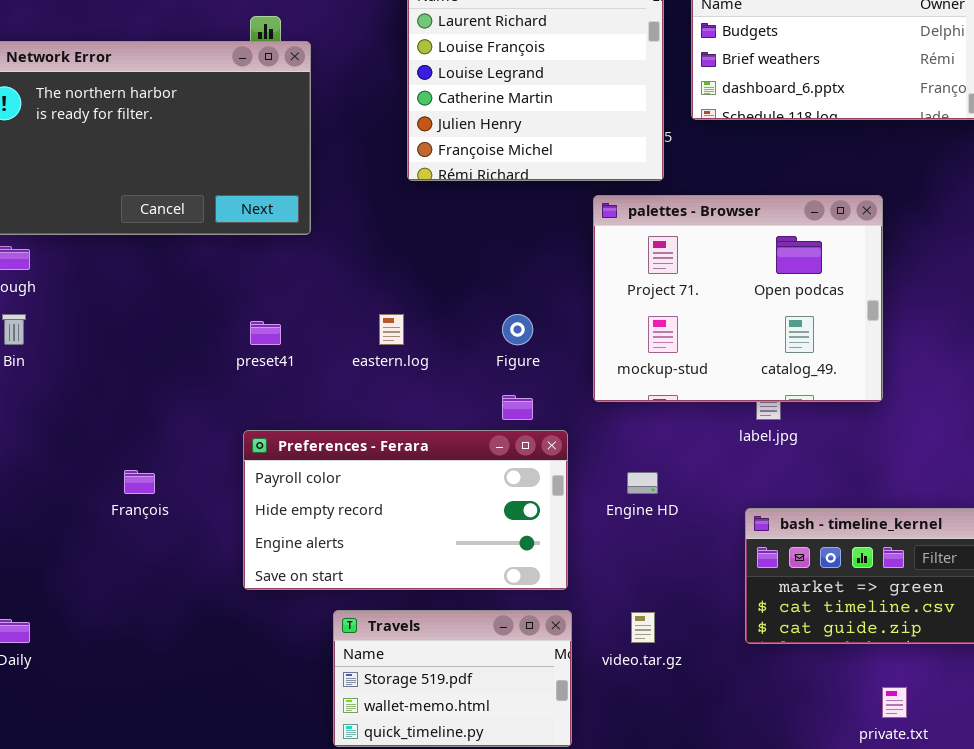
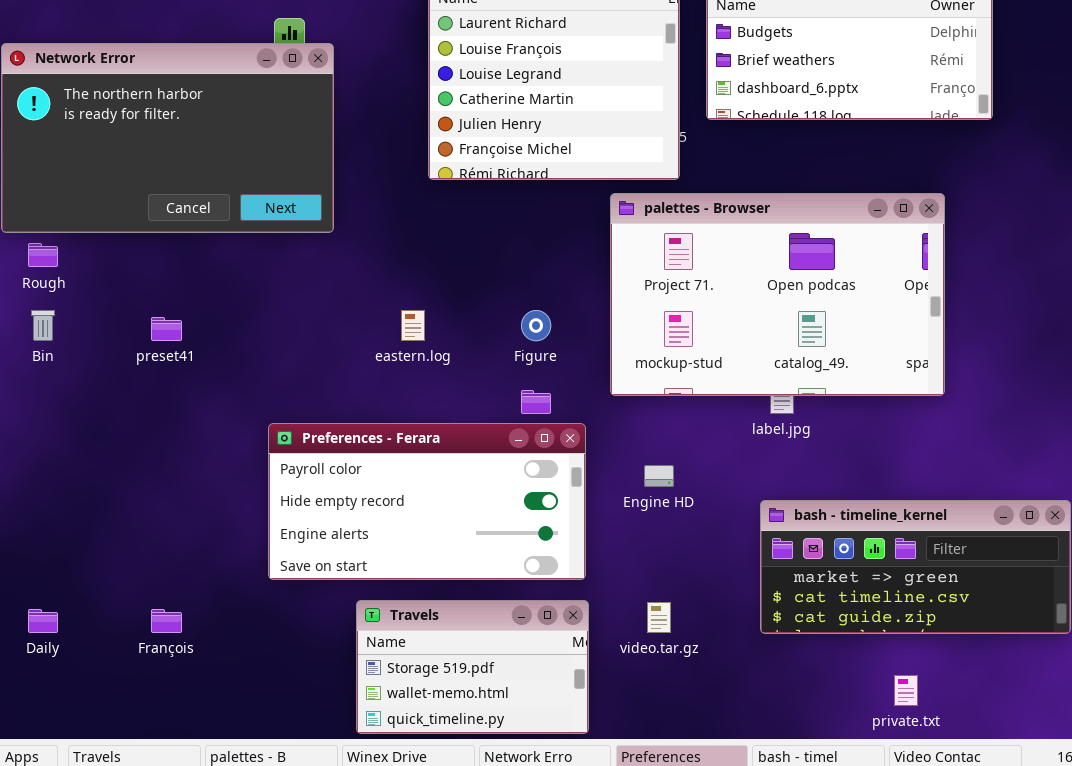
palettes - Browser: [593,195,883,402] -> [610,193,945,396], resized
preset41: [250,321,281,345] -> [151,317,182,341], moved
François: [124,470,155,494] -> [151,609,182,633], moved

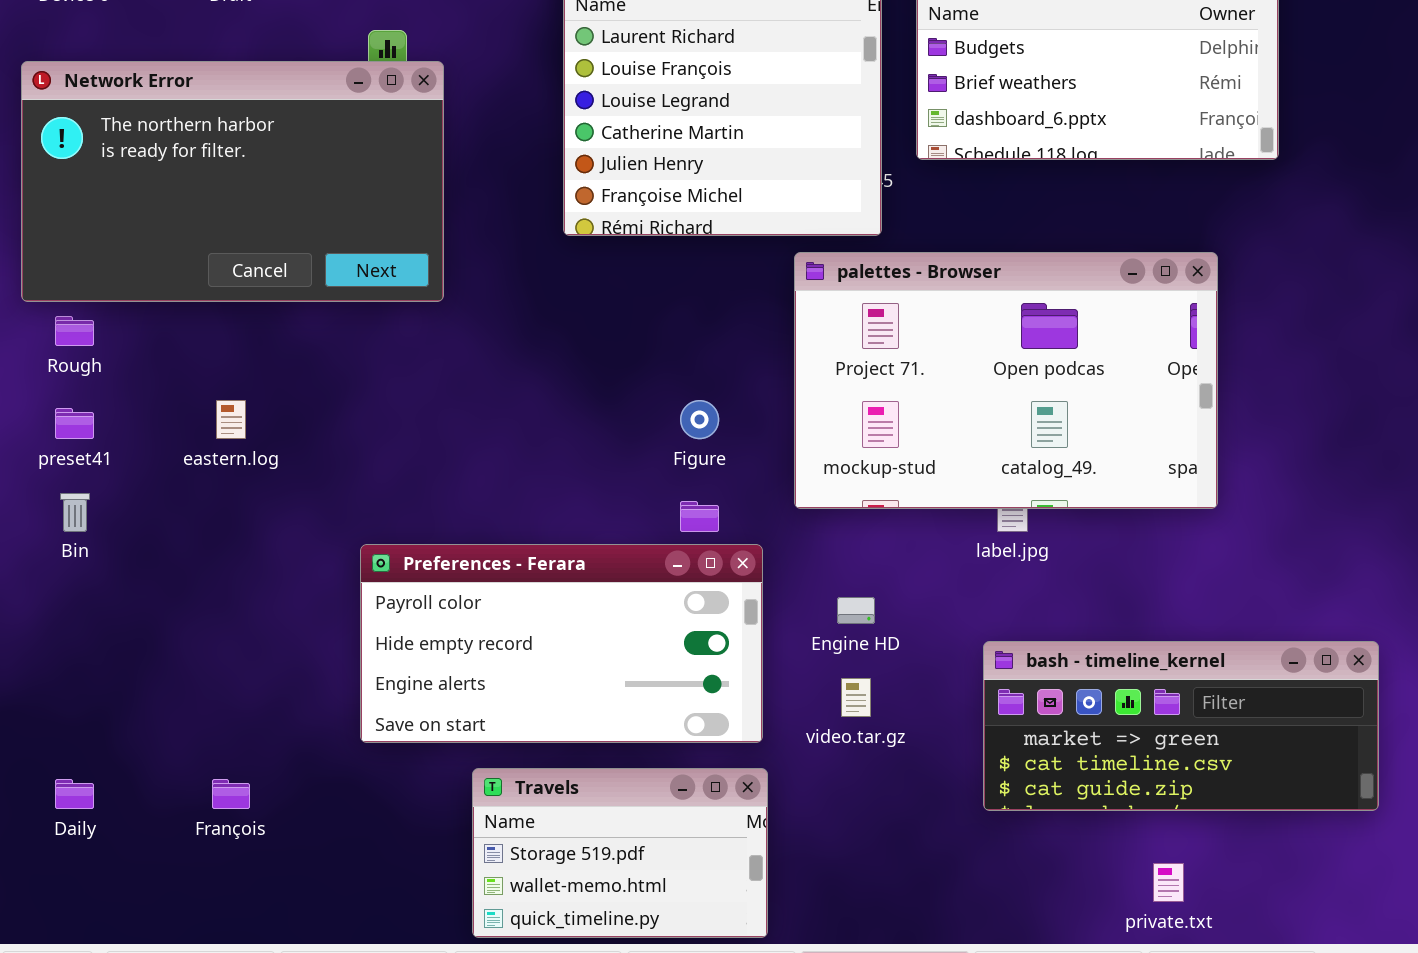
Bin: [31,310,55,341] -> [60,493,90,532], moved
eastern.log: [401,310,425,341] -> [216,400,246,439], moved
preset41: [151,317,182,341] -> [55,408,94,439], moved
video.tar.gz: [647,602,671,633] -> [841,678,871,717], moved

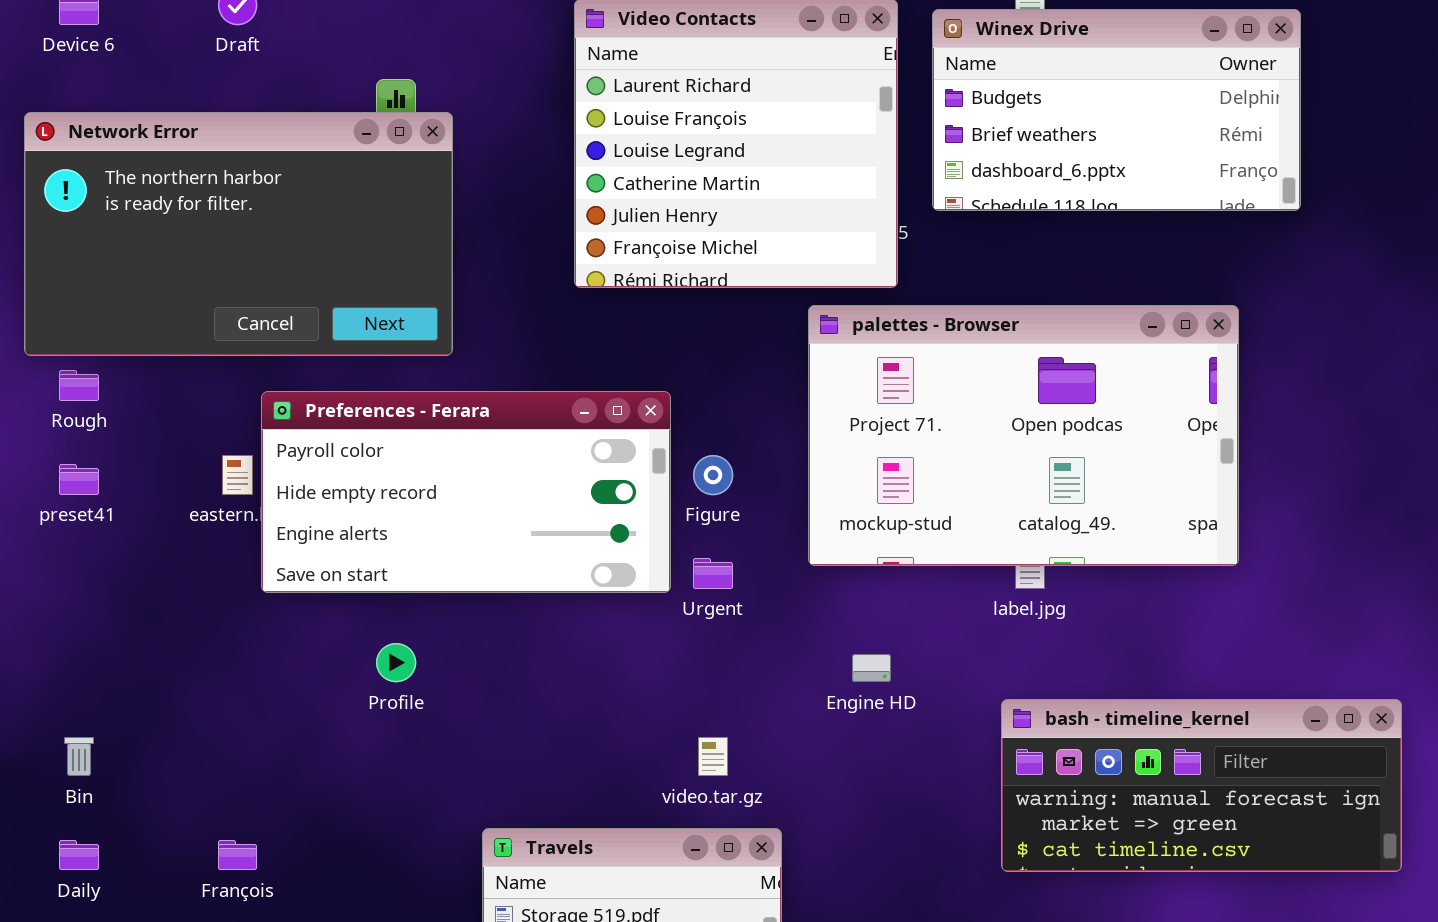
Bin: [60,493,90,532] -> [64,737,94,776], moved
Preferences - Ferara: [360,544,763,743] -> [261,391,671,593], moved
bash - timeline_kernel: [983,641,1379,811] -> [1001,699,1402,872], scrolled up 1 row
video.tar.gz: [841,678,871,717] -> [698,737,728,776], moved

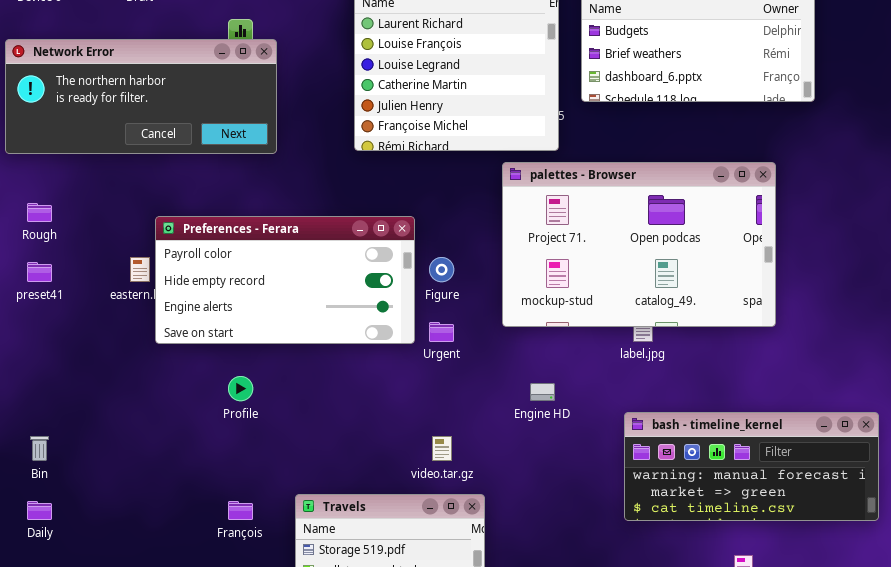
Network Error: [24,112,453,356] -> [5,39,277,154], resized
François: [218,840,257,870] -> [228,501,253,520], moved

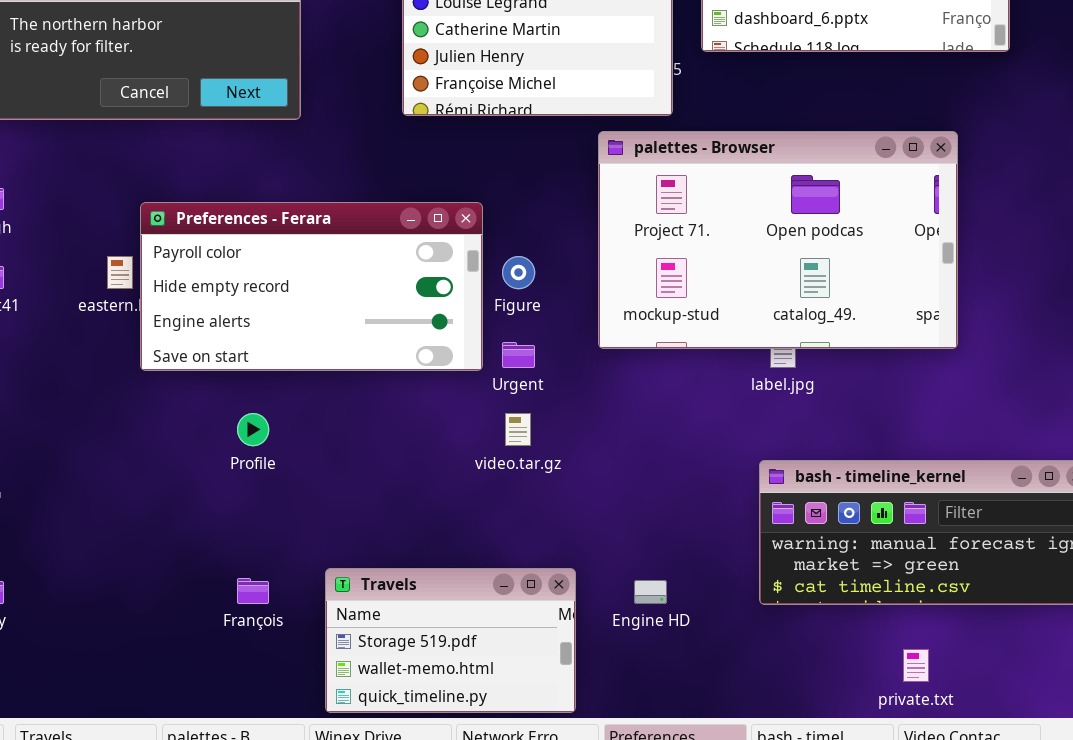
Engine HD: [530,383,555,401] -> [634,580,667,604], moved
video.tar.gz: [432,436,452,461] -> [505,413,531,446], moved

